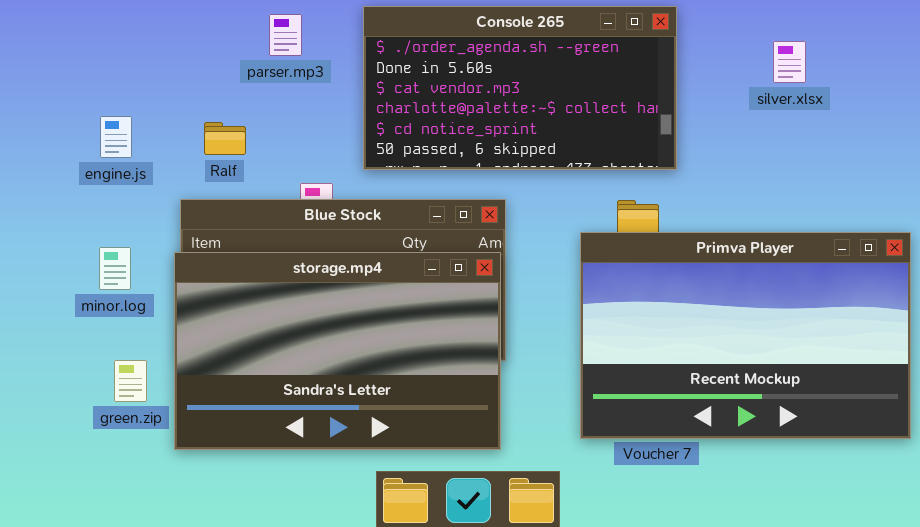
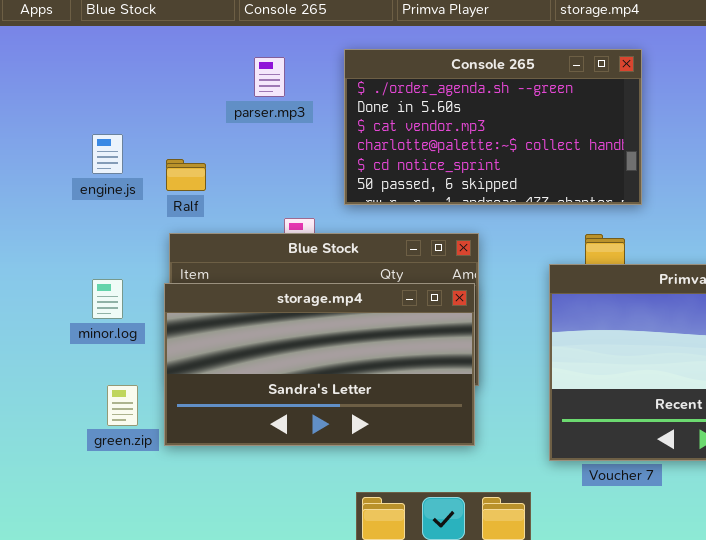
engine.js: [100,116,132,158] -> [92,134,123,174], moved
Ralf: [204,122,246,155] -> [166,159,206,191], moved
storage.mp4: [174,252,501,450] -> [164,283,475,446], resized

